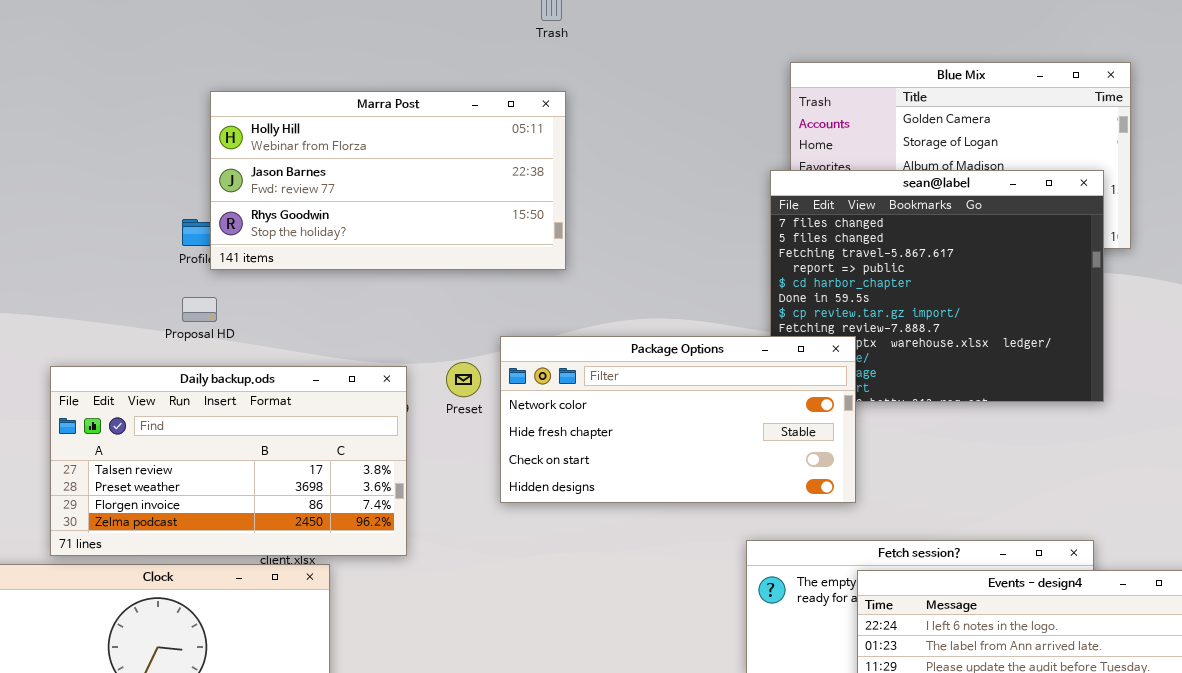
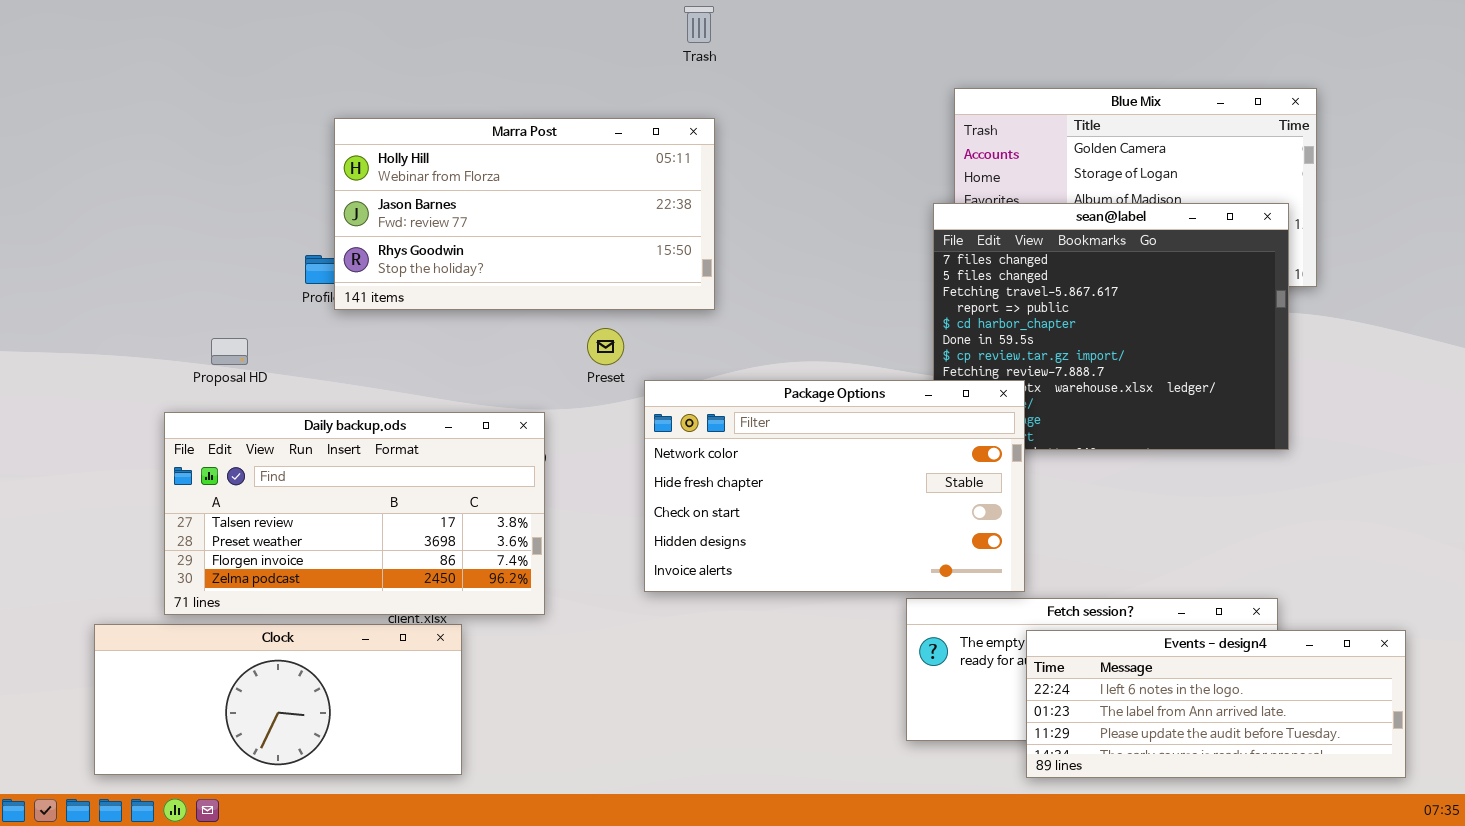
Proposal HD: [182,297,217,322] -> [211,338,248,365], moved
Package Options: [500,336,856,503] -> [644,380,1025,592], resized
Preset: [446,362,481,397] -> [587,328,624,365], moved

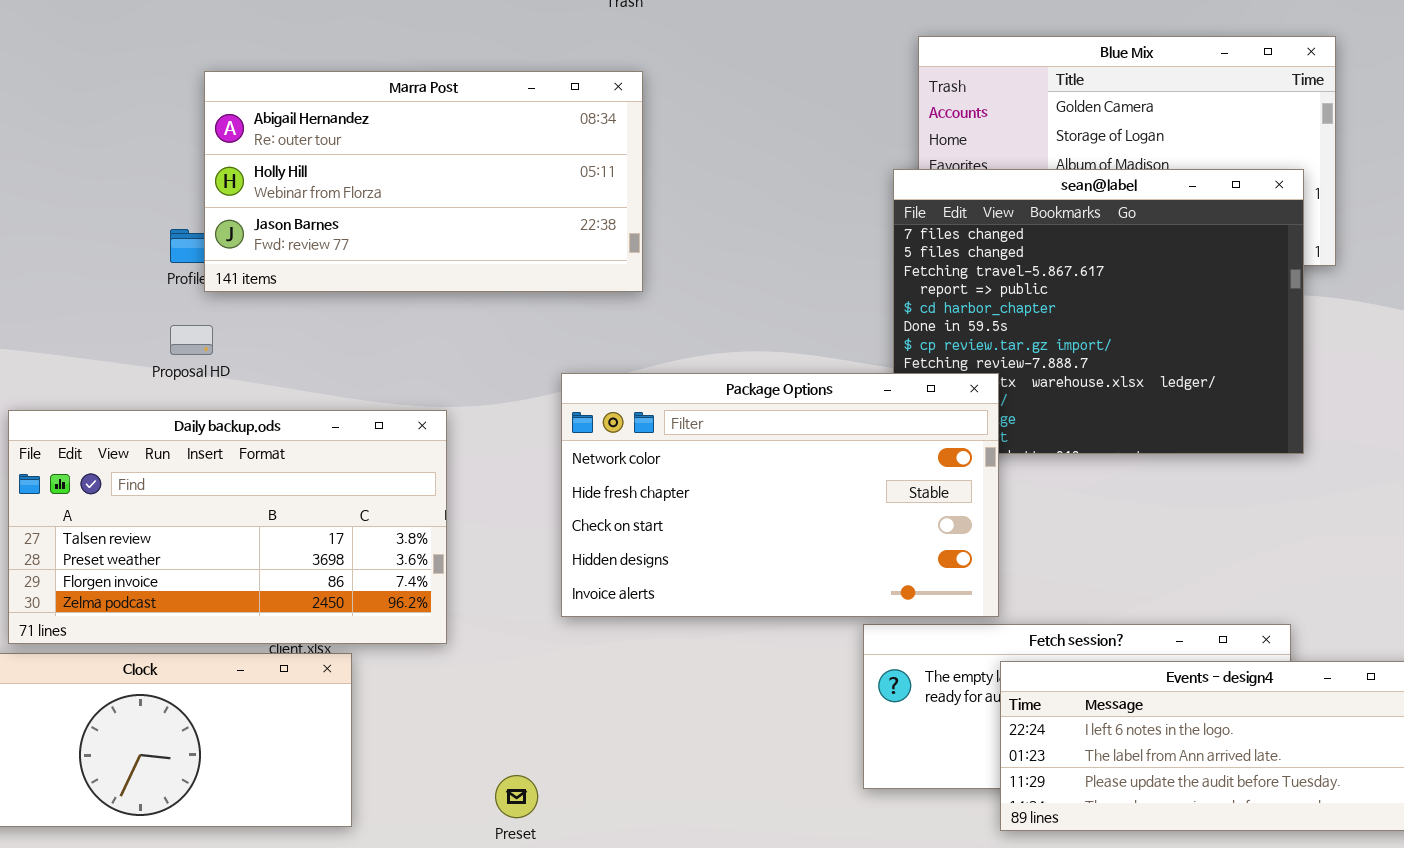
Marra Post: [334,118,715,310] -> [204,71,643,292], scrolled up 1 row
Preset: [587,328,624,365] -> [495,775,538,818], moved
Proposal HD: [211,338,248,365] -> [170,325,213,355], moved

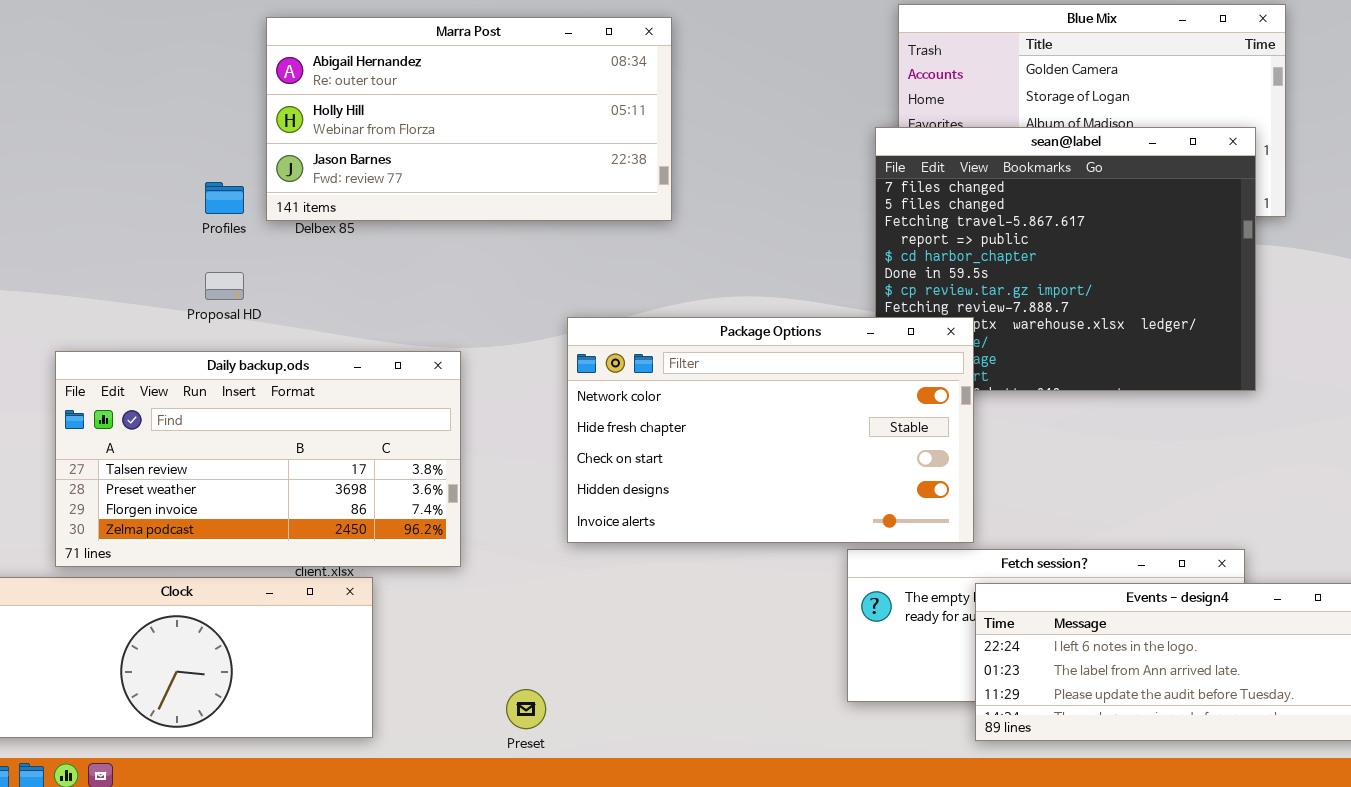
Marra Post: [204,71,643,292] -> [266,17,672,221], moved

